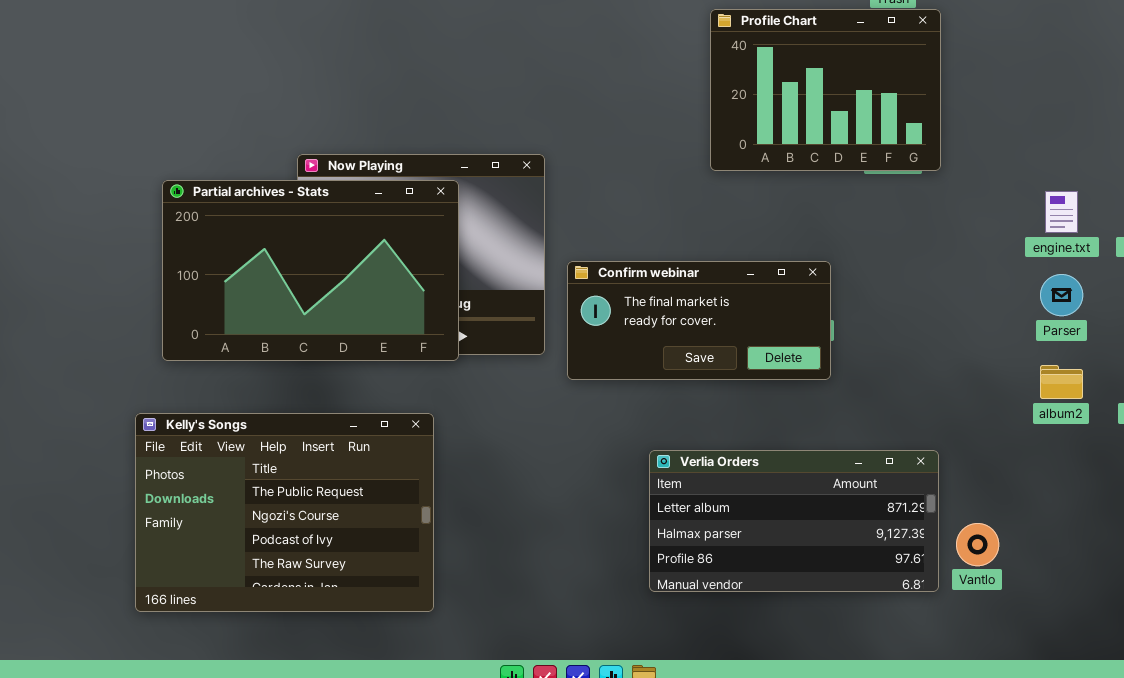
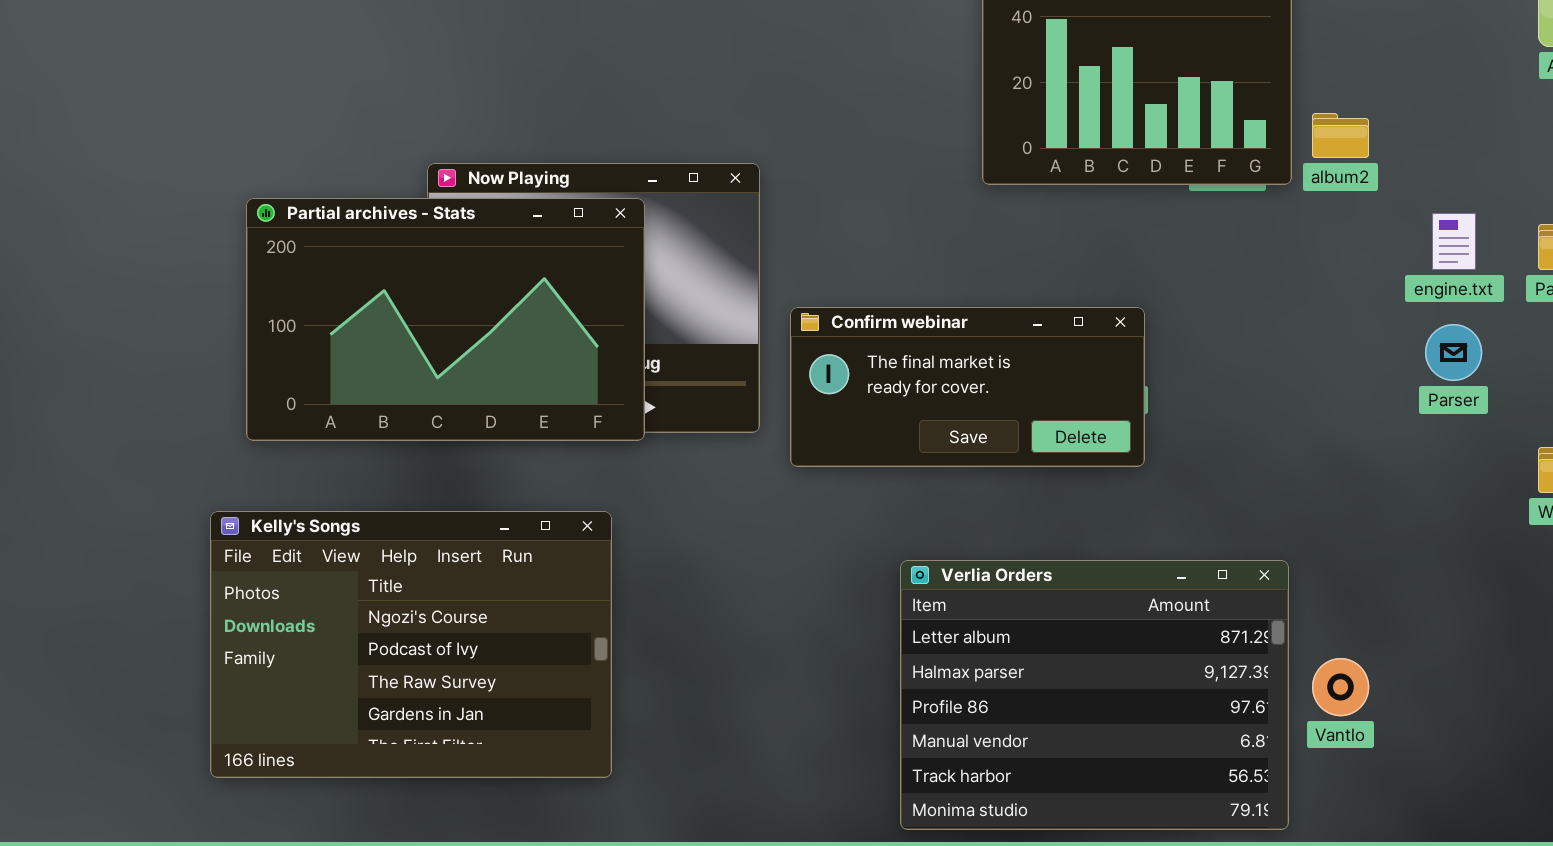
album2: [1040,365,1083,399] -> [1312,113,1369,158], moved
Kelly's Songs: [135,413,434,612] -> [210,511,612,778], scrolled down 1 row
Verlia Orders: [649,450,939,592] -> [900,560,1289,830], resized

